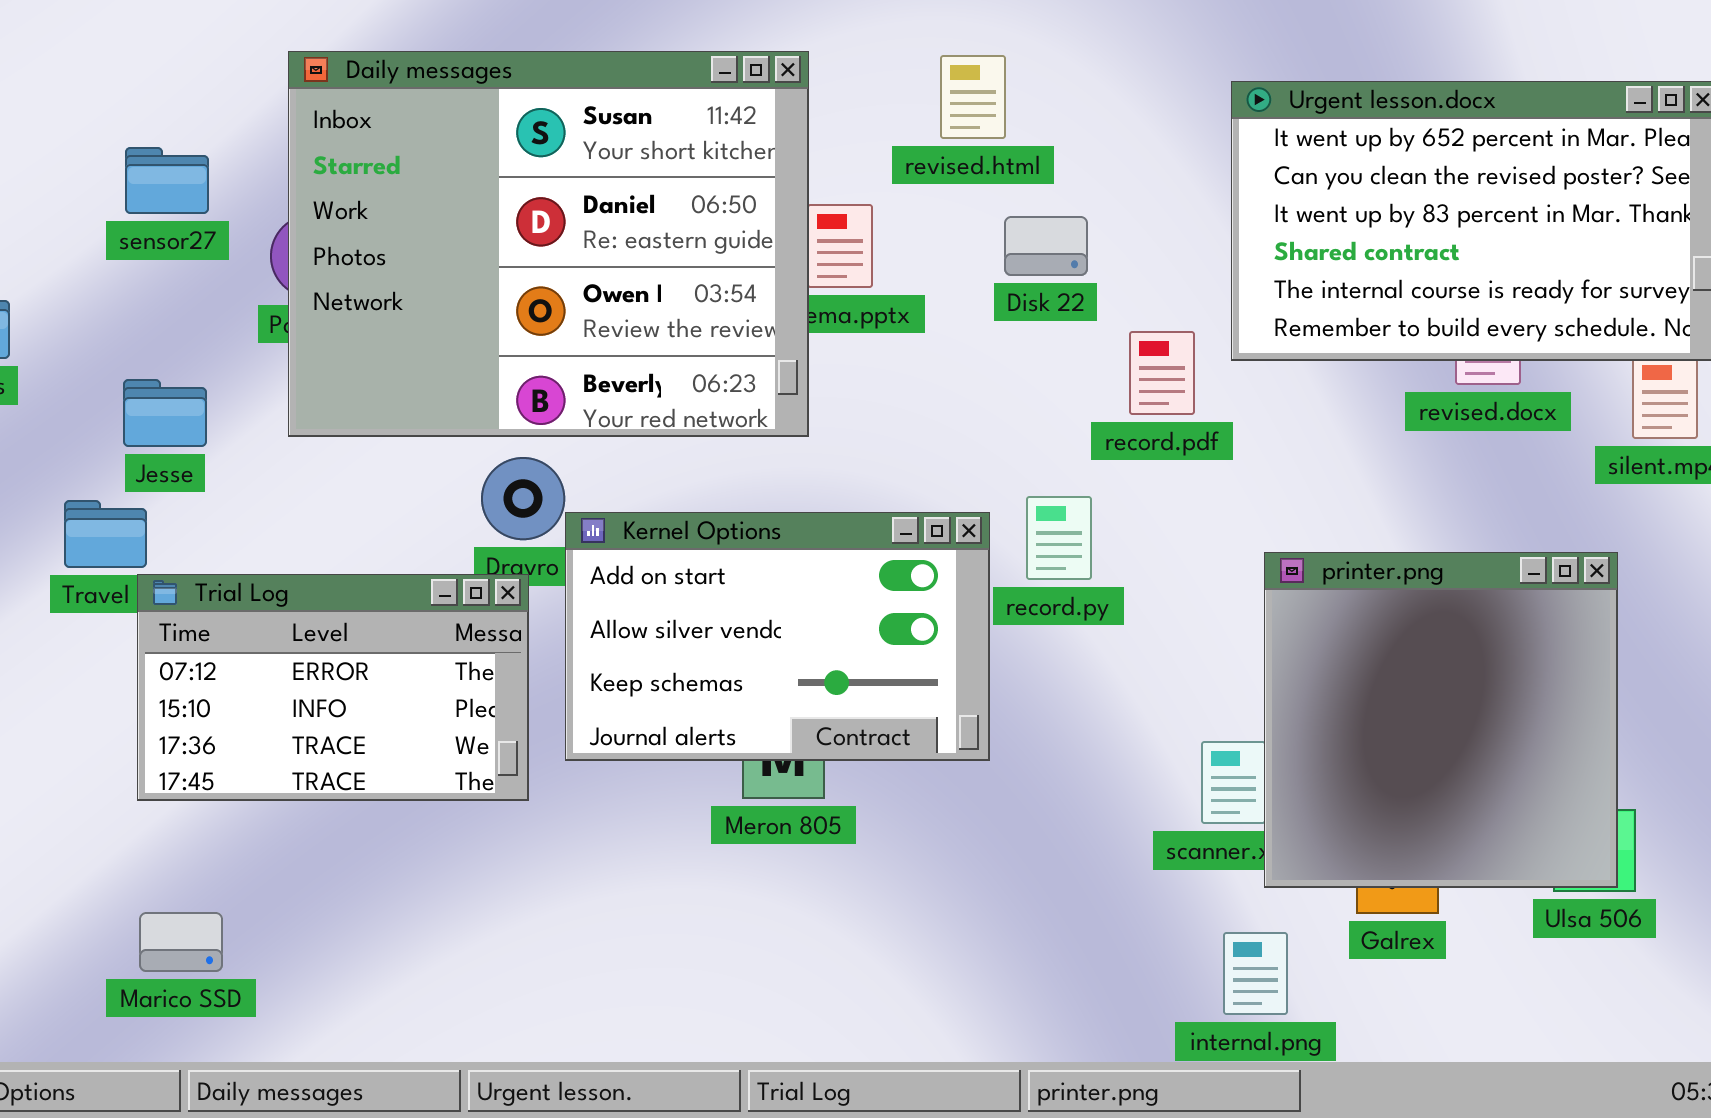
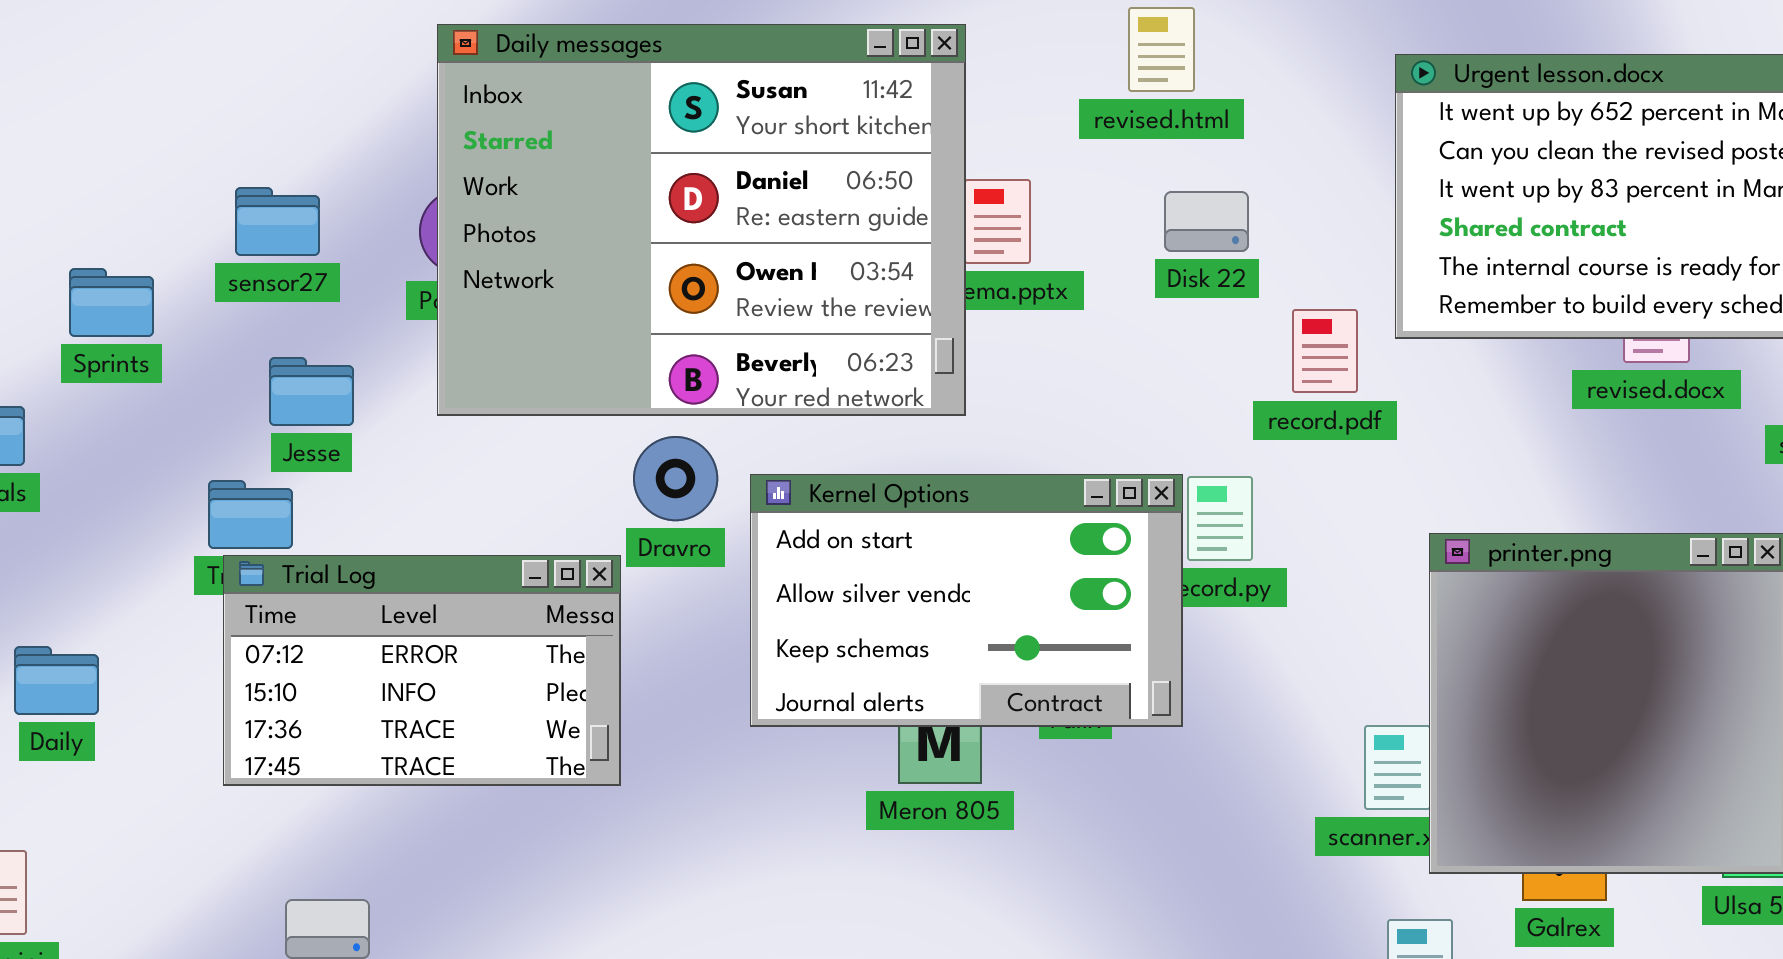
revised.html: [940,55,1006,139] -> [1128,7,1195,92], moved
sensor27: [125,147,209,214] -> [235,187,320,256], moved
Kernel Options: [565,512,990,761] -> [750,474,1183,727], moved
Trial Log: [137,574,529,801] -> [223,555,621,786], moved

